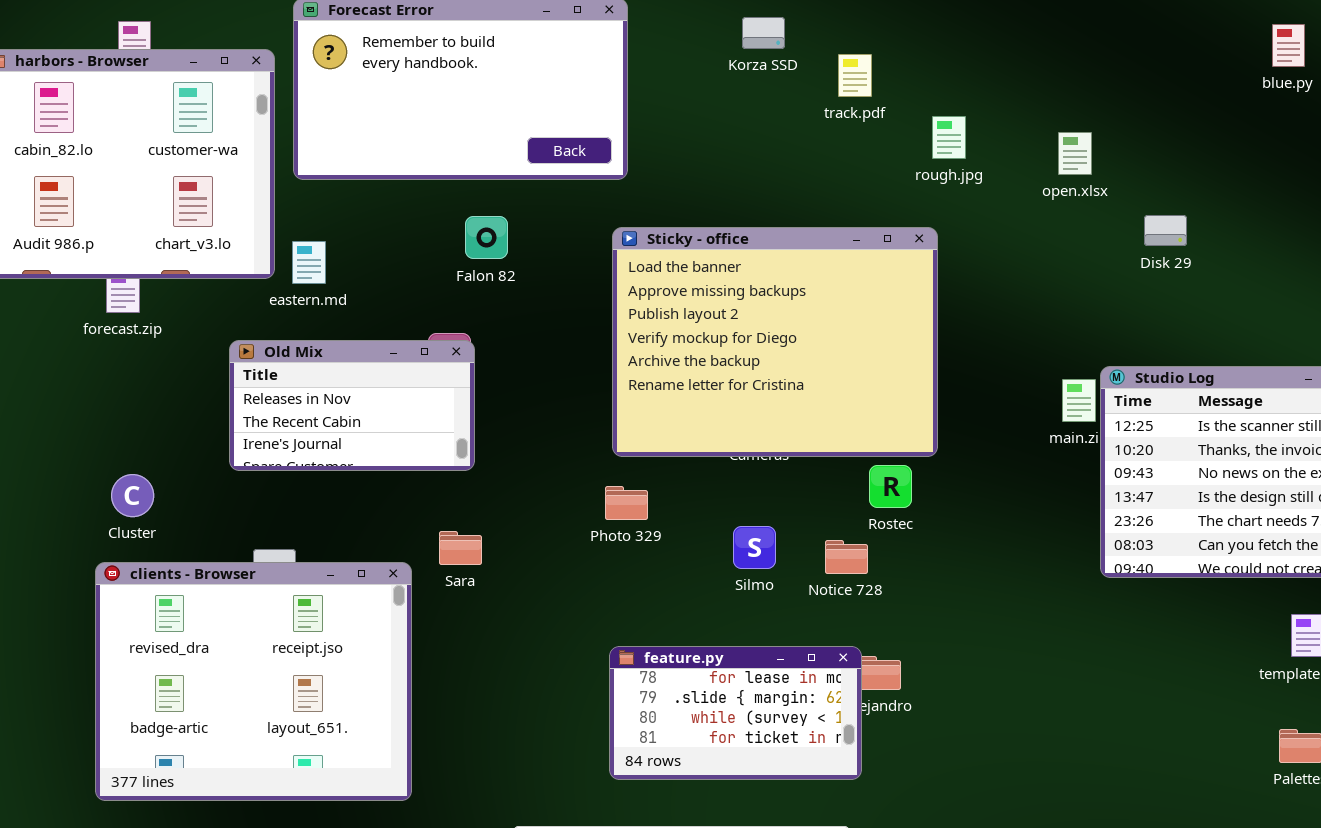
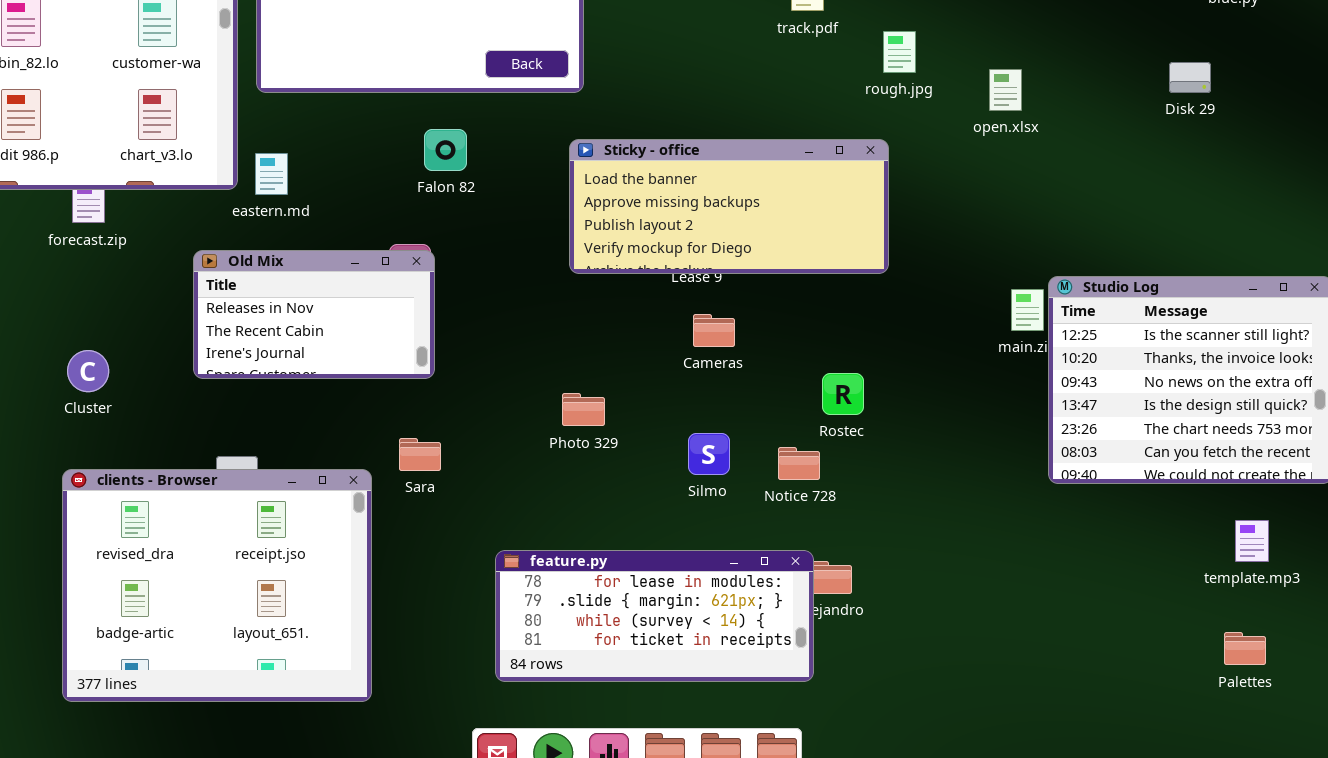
open.xlsx: [1058,132,1092,175] -> [989,69,1022,111], moved
Disk 29: [1144,215,1187,246] -> [1169,62,1211,93], moved
Sticky - office: [612,227,938,457] -> [569,139,889,274], resized
Cluster: [111,474,154,517] -> [67,350,109,392], moved
feature.py: [609,646,862,780] -> [495,550,814,682], resized

